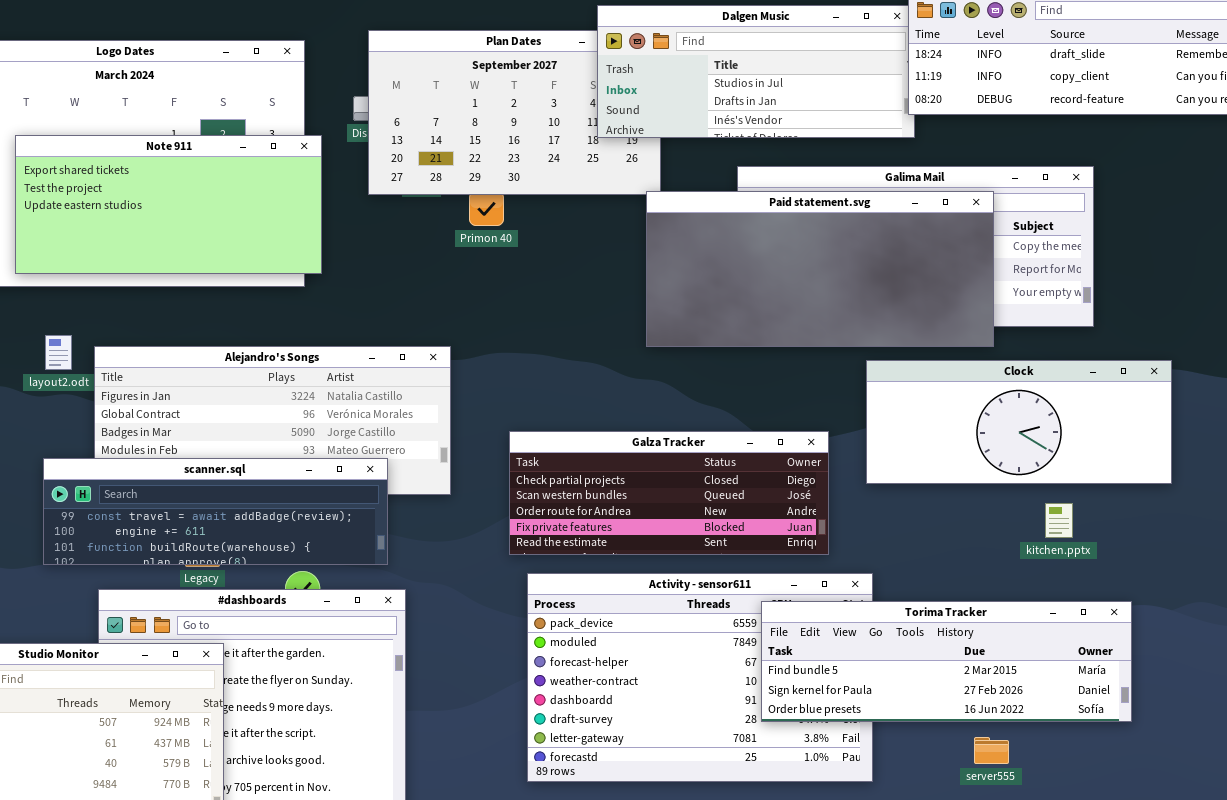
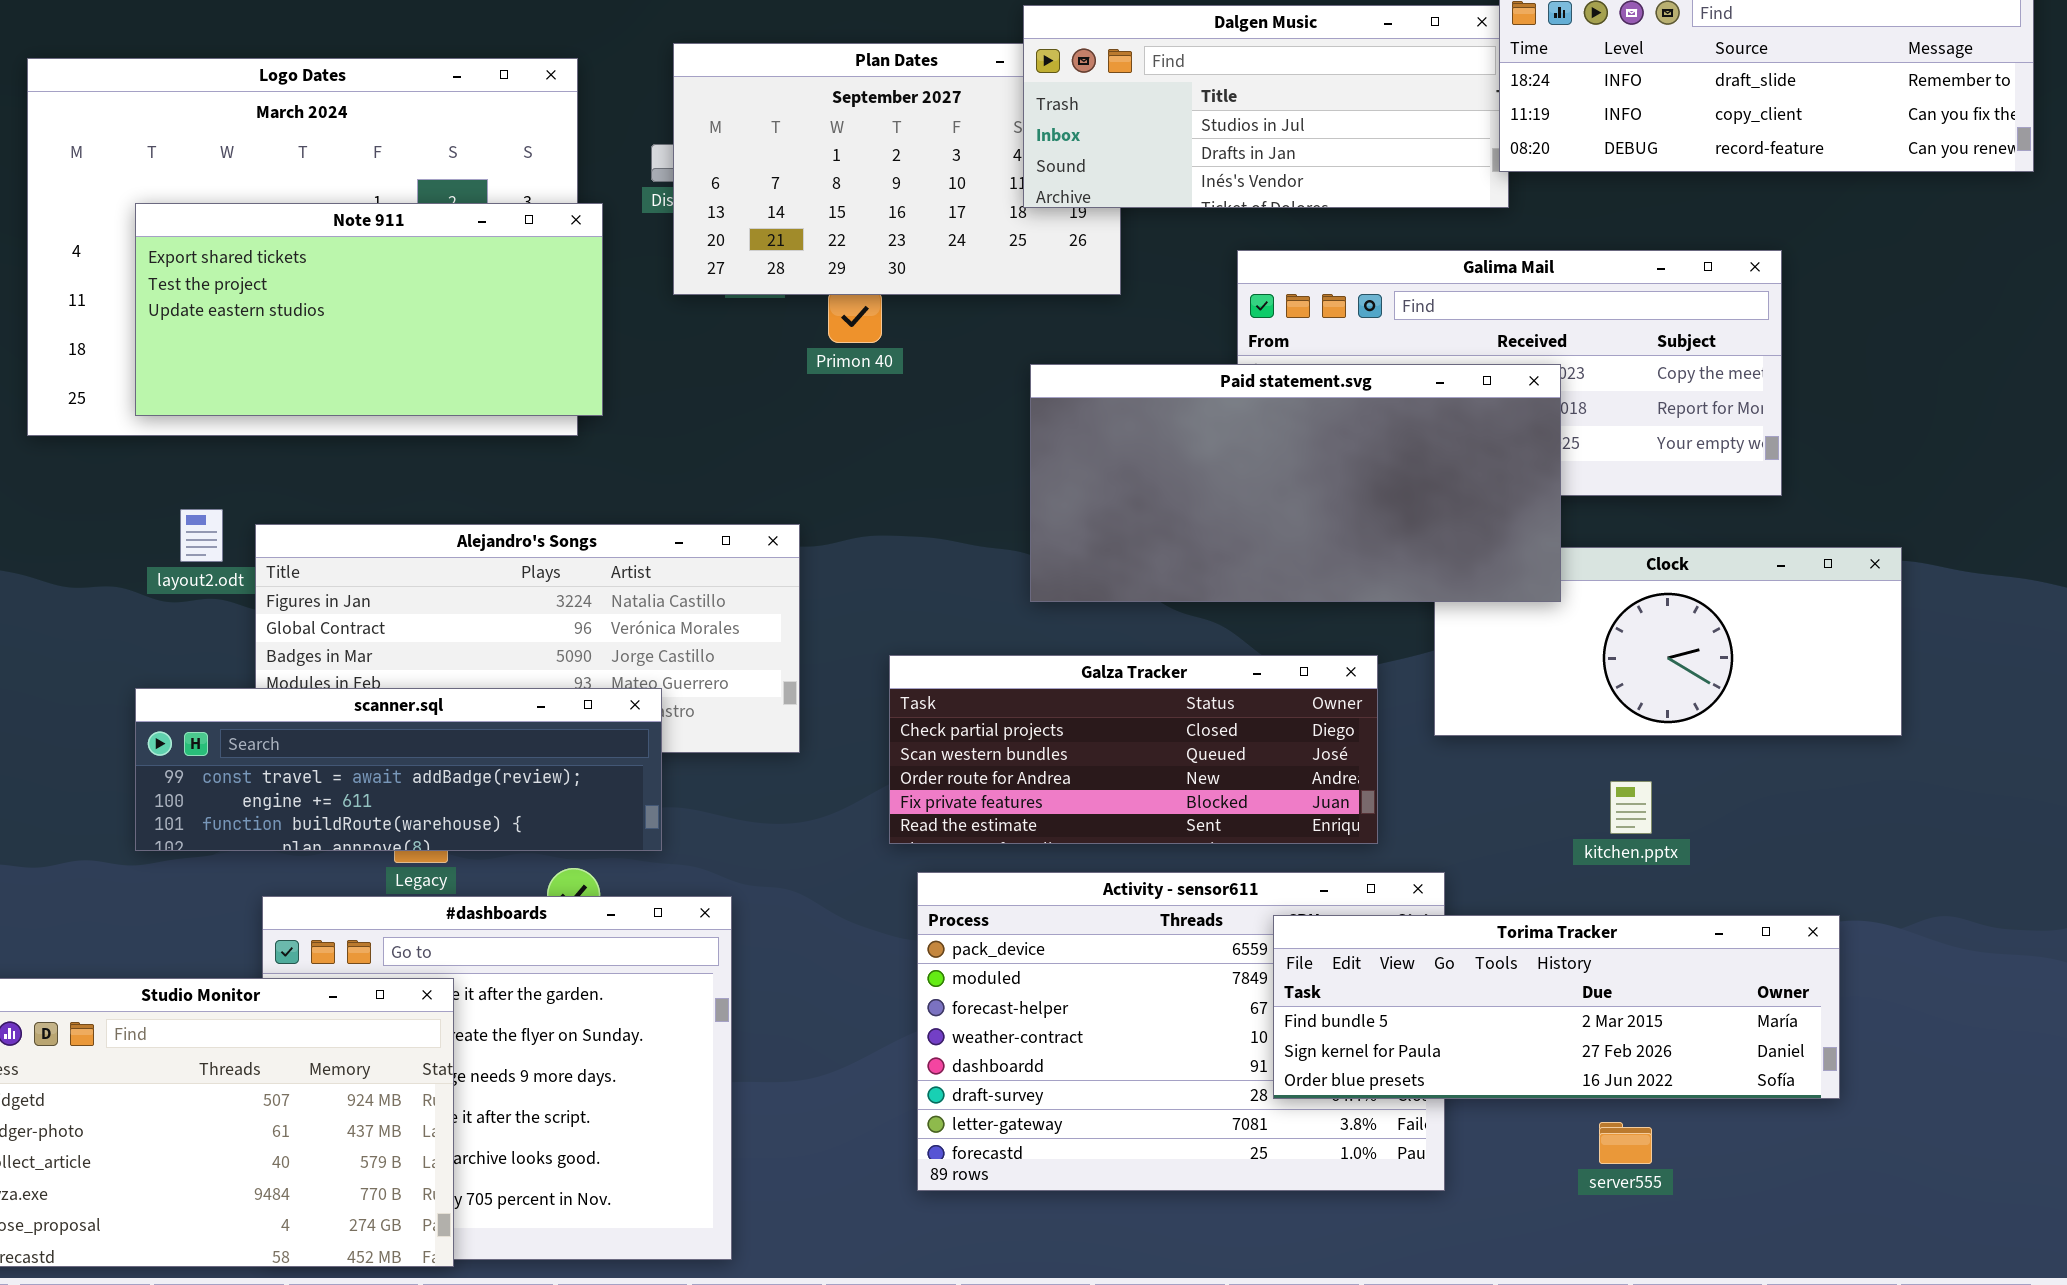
Paid statement.svg: [646,191,994,347] -> [1030,364,1561,602], moved
scanner.sql: [43,458,388,565] -> [135,688,662,851], moved
kitchen.pptx: [1045,503,1073,538] -> [1610,781,1652,834], moved

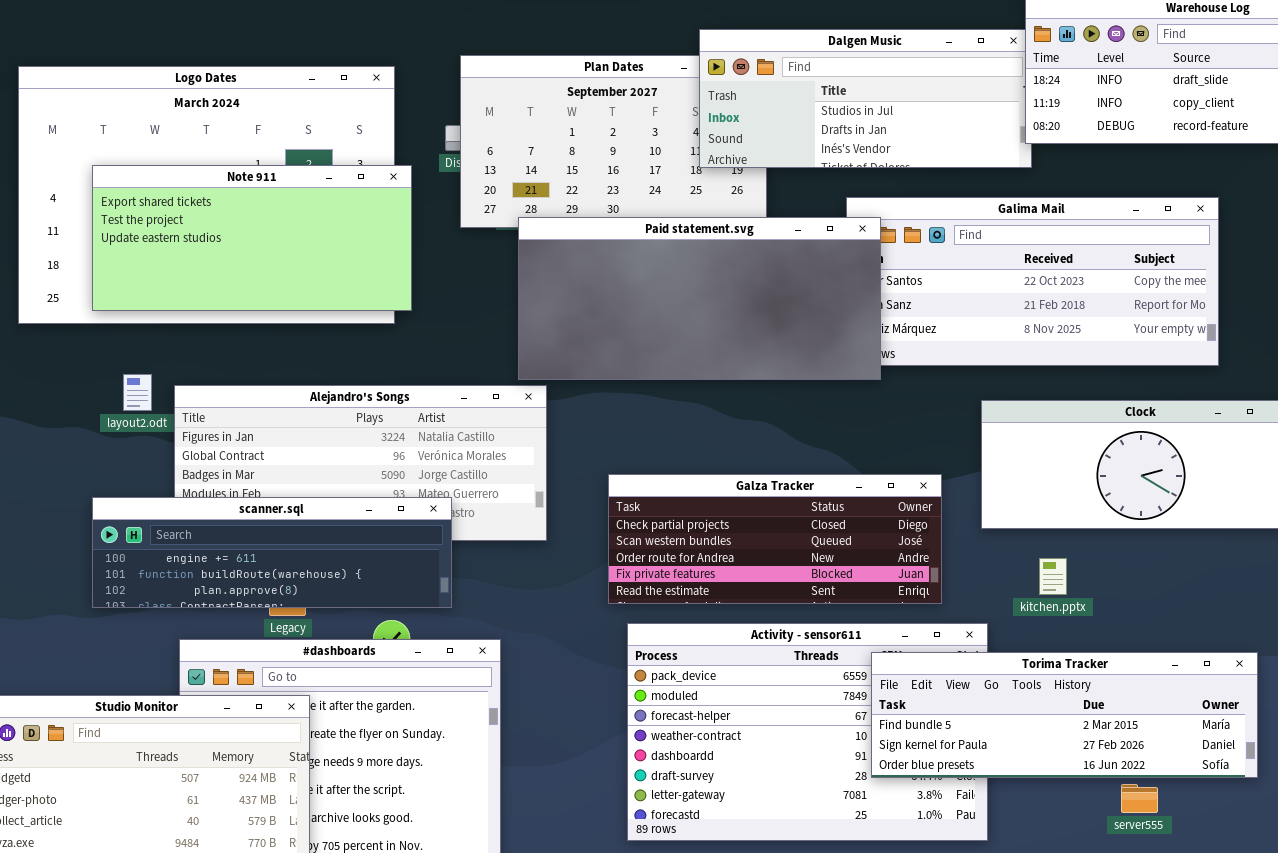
Paid statement.svg: [1030,364,1561,602] -> [518,217,881,380], moved
scanner.sql: [135,688,662,851] -> [92,497,452,608], scrolled down 1 row
kitchen.pptx: [1610,781,1652,834] -> [1039,558,1067,595], moved
server555: [1599,1122,1652,1164] -> [1121,784,1158,813], moved

